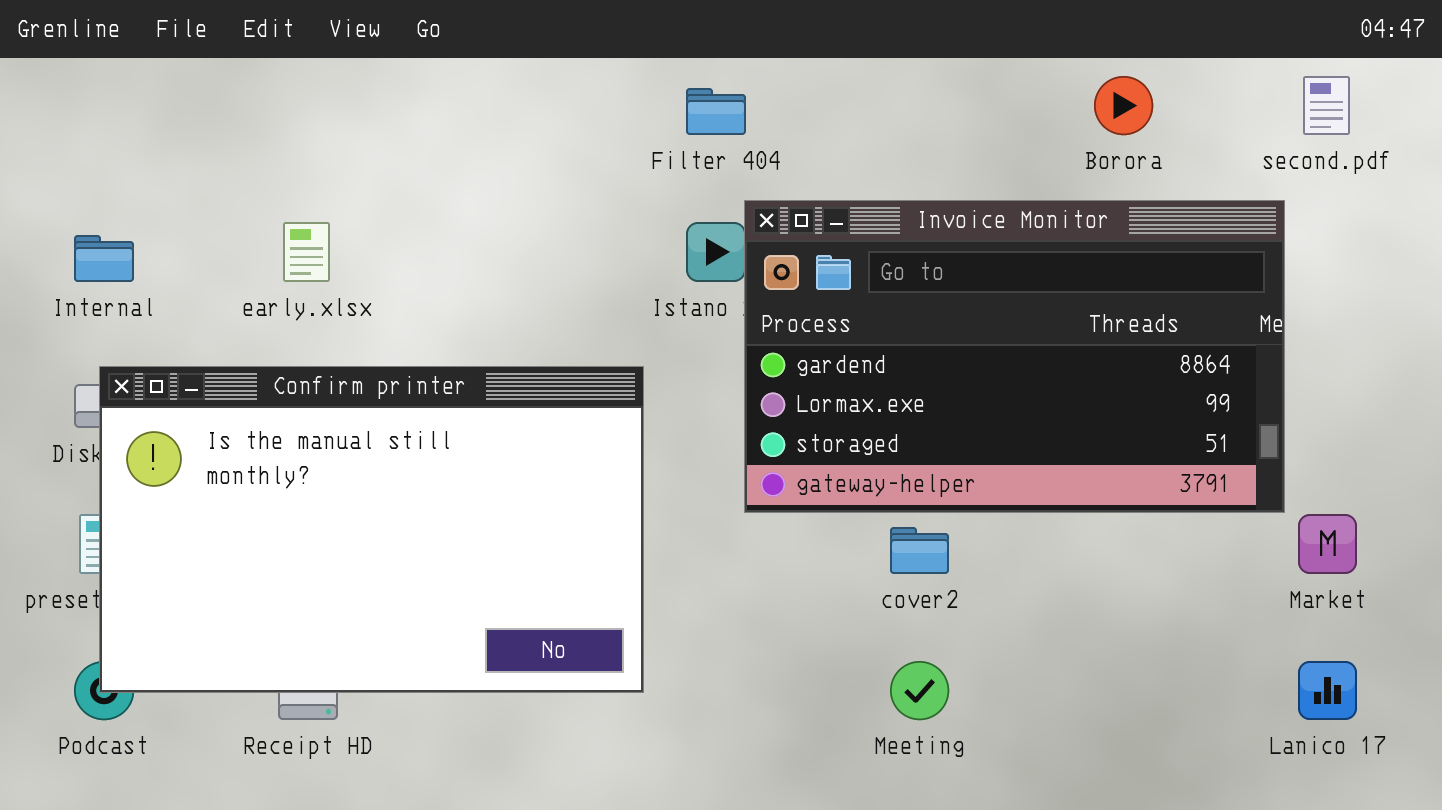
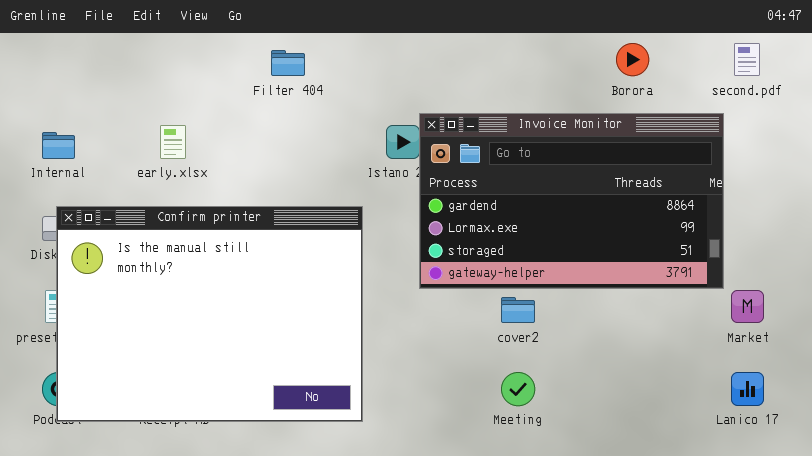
Filter 404: [686,88,746,135] -> [271,50,305,76], moved
Confirm printer: [99,366,644,693] -> [56,206,363,422], resized

